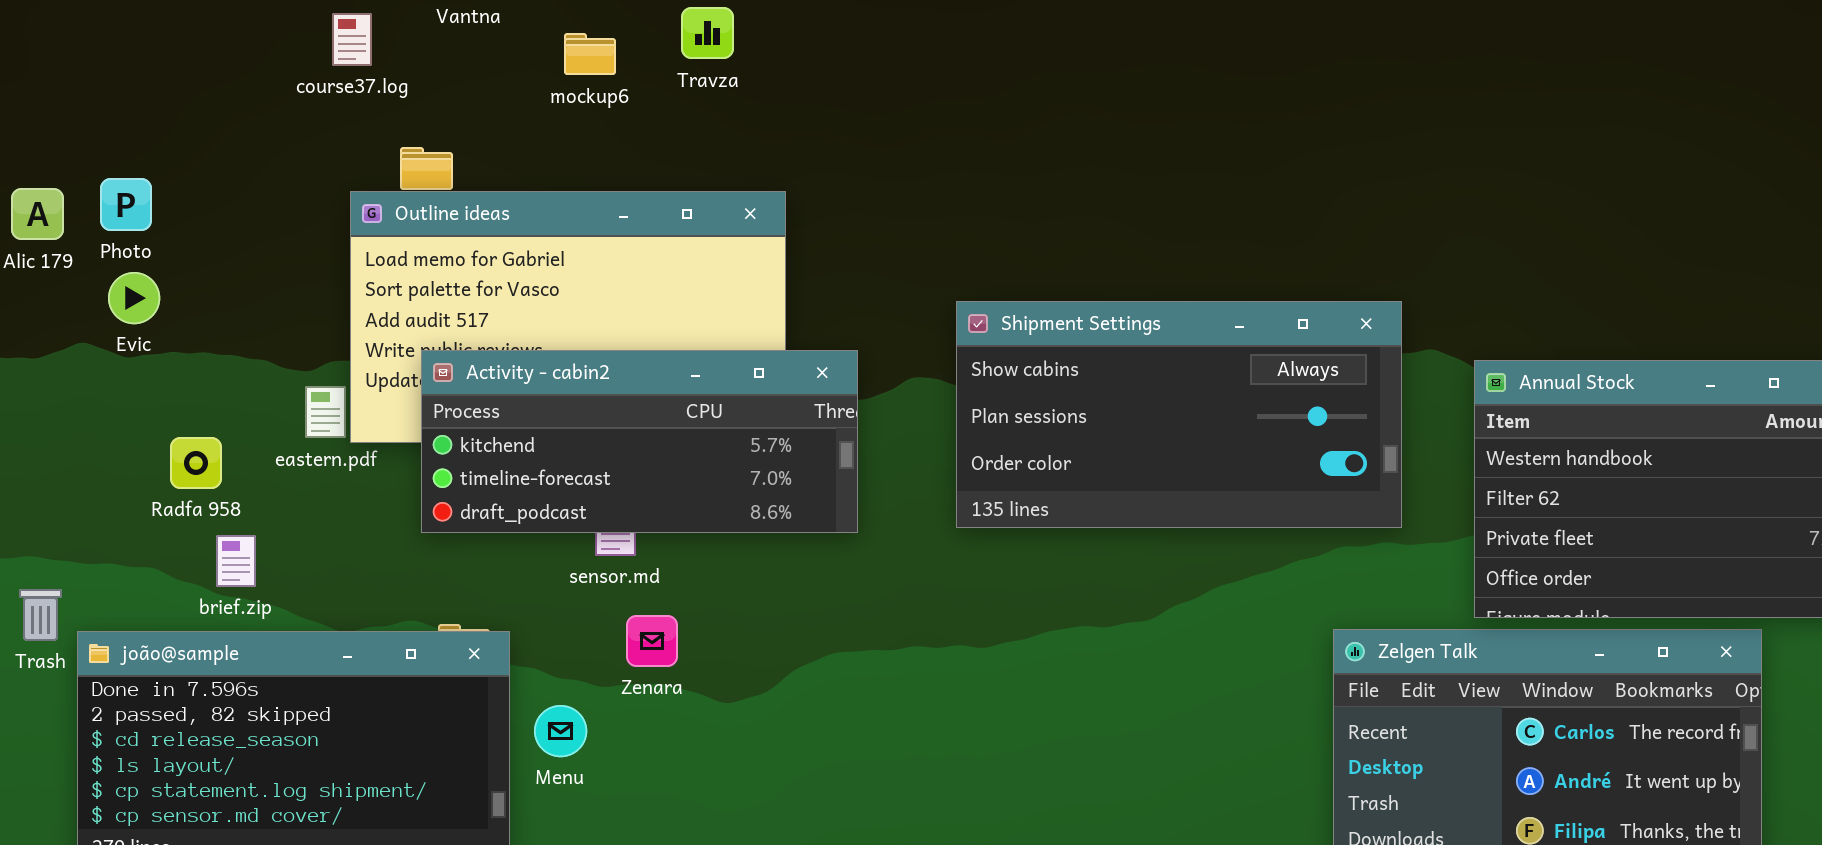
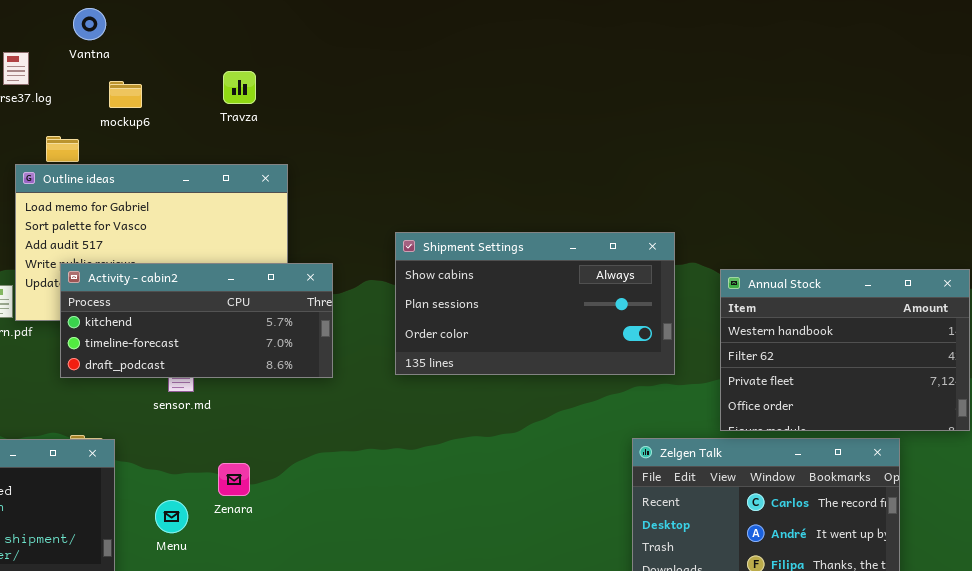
Travza: [681,7,734,59] -> [223,71,256,104], moved
mockup6: [564,33,616,75] -> [109,81,142,108], moved
Zenara: [626,615,678,667] -> [218,463,250,496], moved
Menu: [534,705,587,757] -> [155,500,188,533], moved

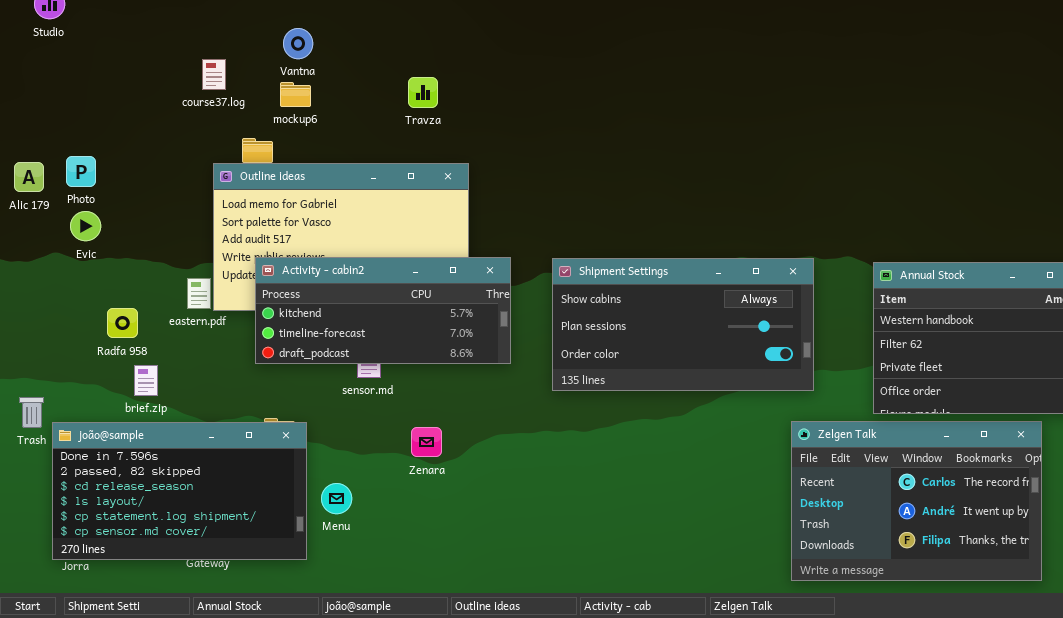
Vantna: [73,8,106,40] -> [283,28,313,59], moved
mockup6: [109,81,142,108] -> [280,82,311,107], moved
Shipment Settings: [395,232,675,375] -> [552,258,814,391], moved
Zenara: [218,463,250,496] -> [411,427,442,457], moved
Menu: [155,500,188,533] -> [321,483,352,514], moved

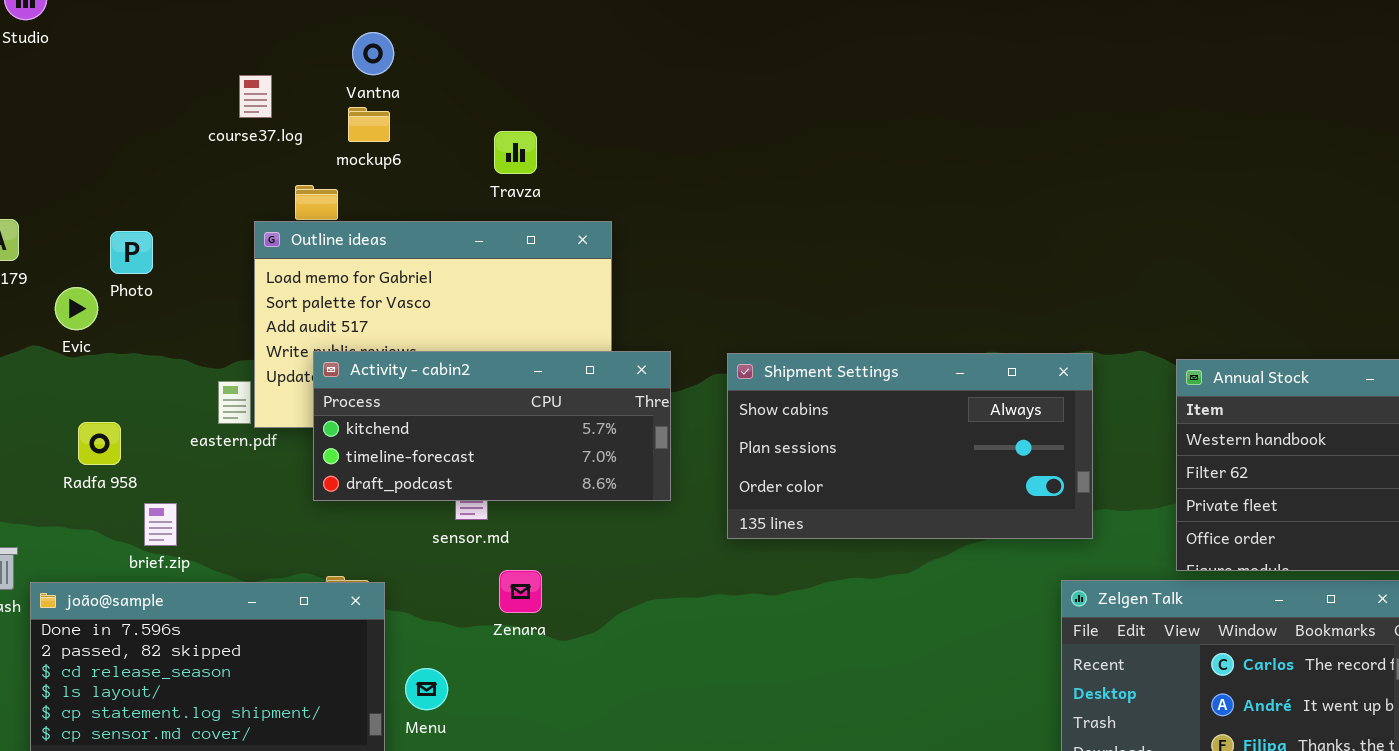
Travza: [408,77,438,108] -> [494,131,537,174], moved
Photo: [66,156,96,187] -> [110,231,153,274], moved
Radfa 958: [107,308,138,338] -> [78,422,121,465], moved
Zenara: [411,427,442,457] -> [499,570,542,613], moved

